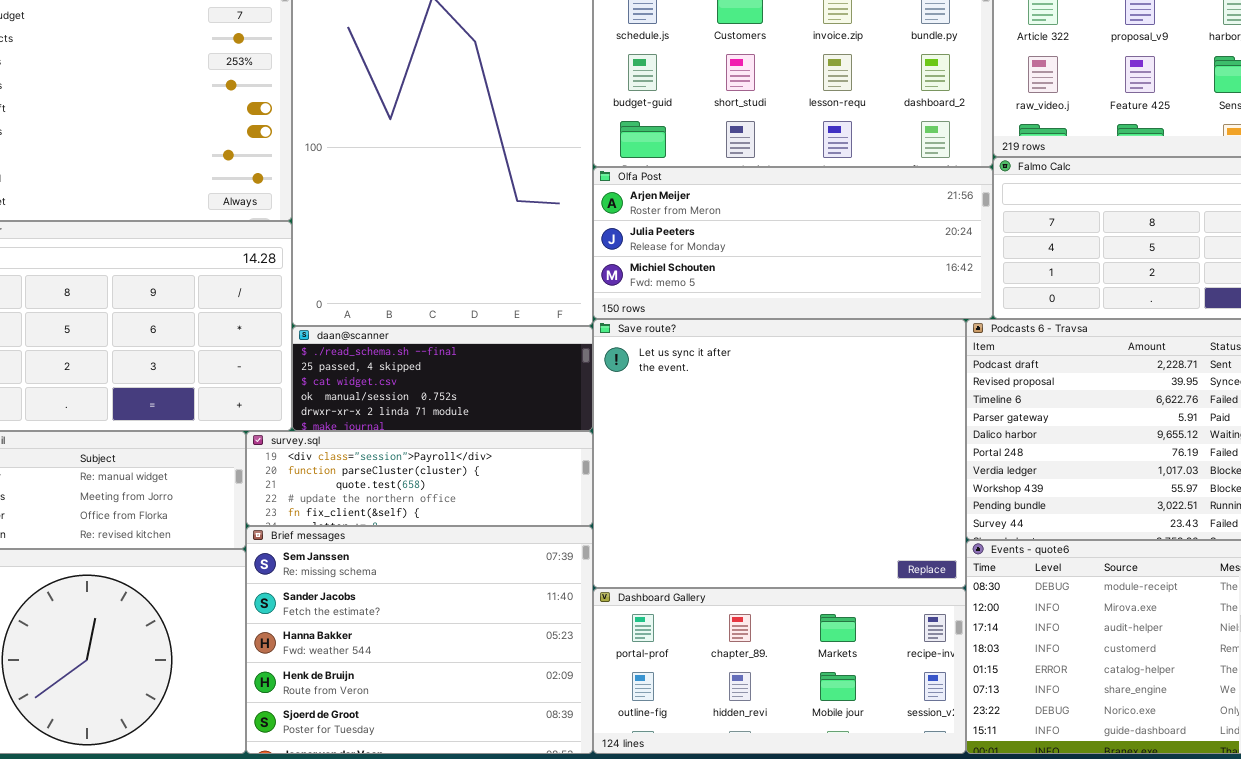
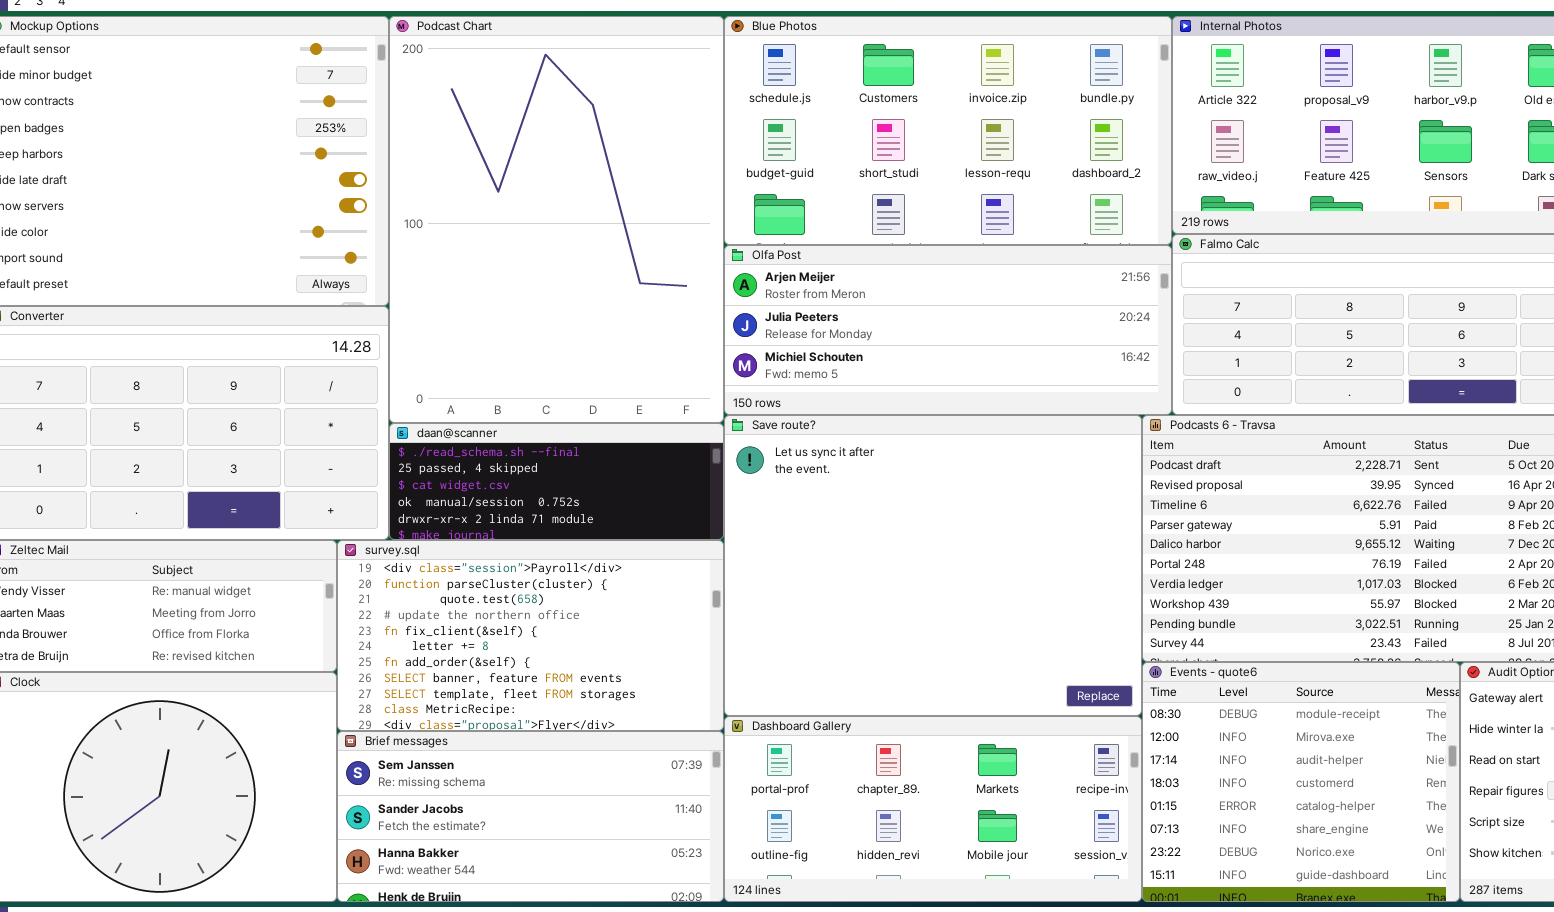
survey.sql: [246,431,593,526] -> [337,540,724,731], resized
Brief messages: [246,526,593,754] -> [337,731,724,902], resized

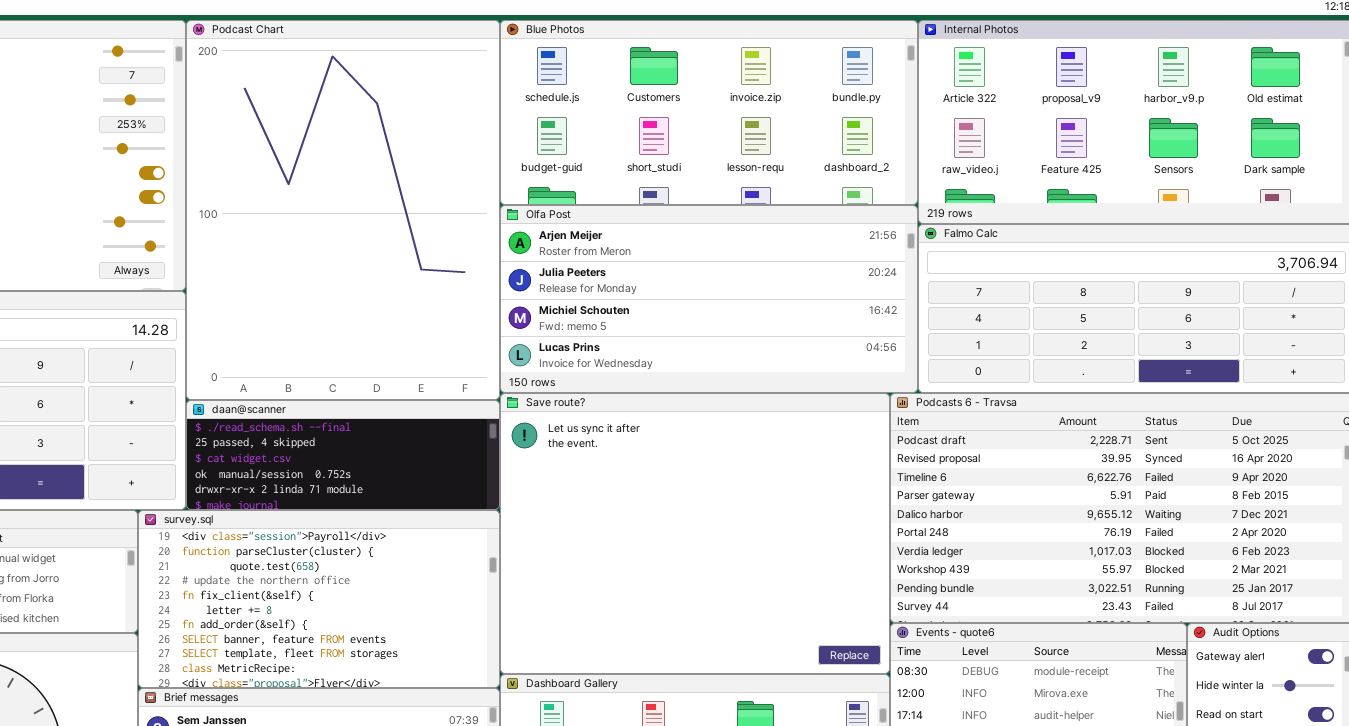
Blue Photos: [724,16,1172,245] -> [500,20,918,205], resized
Olfa Post: [724,245,1172,415] -> [500,205,918,393], resized

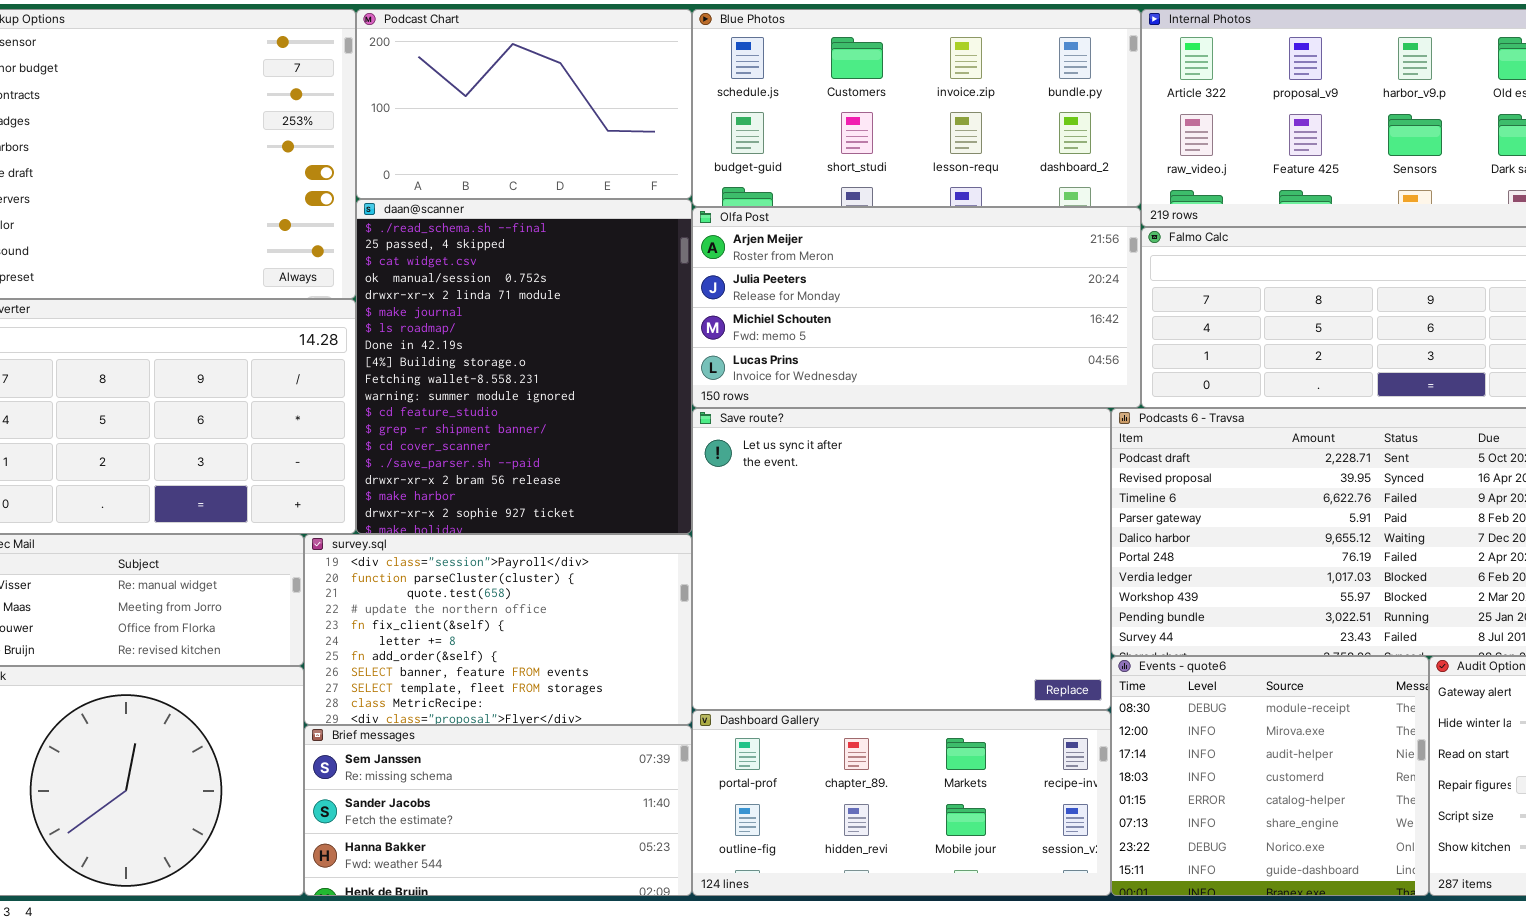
Podcast Chart: [186,20,500,400] -> [356,9,692,199], resized
daan@scanner: [186,400,500,510] -> [356,199,692,534], resized

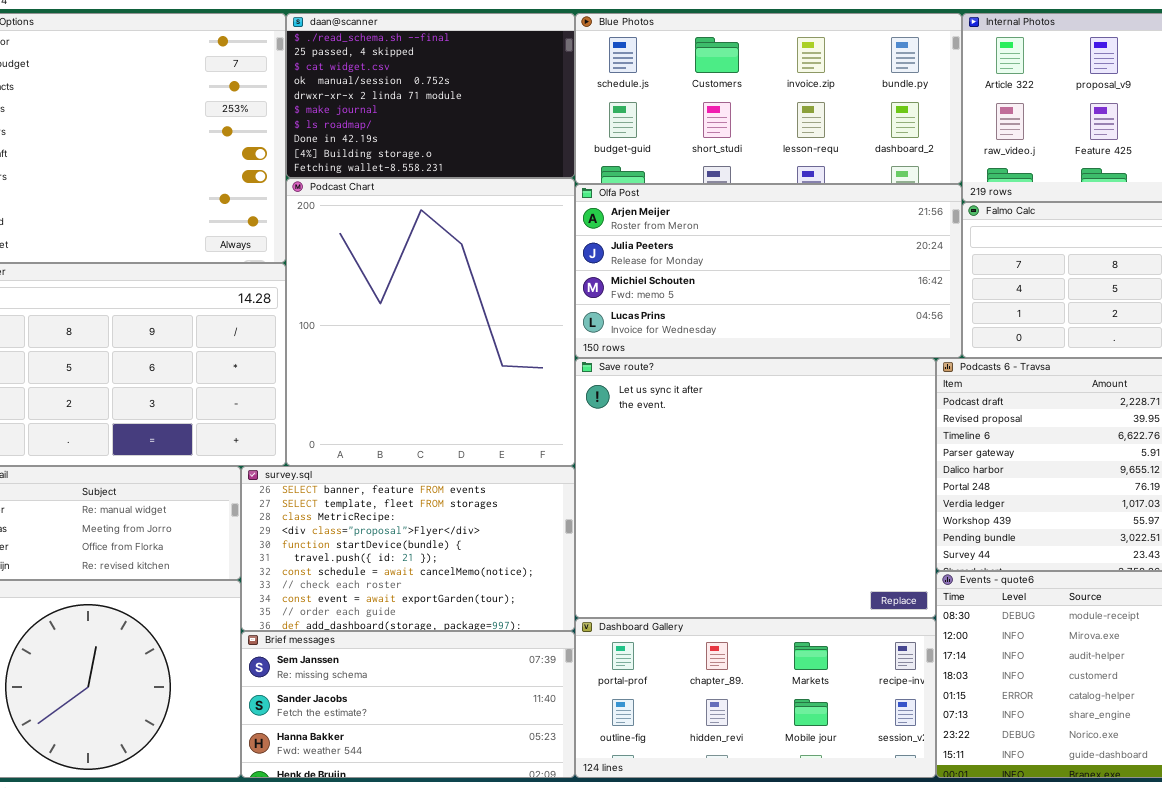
Podcast Chart: [356,9,692,199] -> [286,178,575,466], moved, resized
daan@scanner: [356,199,692,534] -> [286,13,575,178], moved, resized
survey.sql: [304,534,692,725] -> [241,466,575,631], scrolled down 7 rows

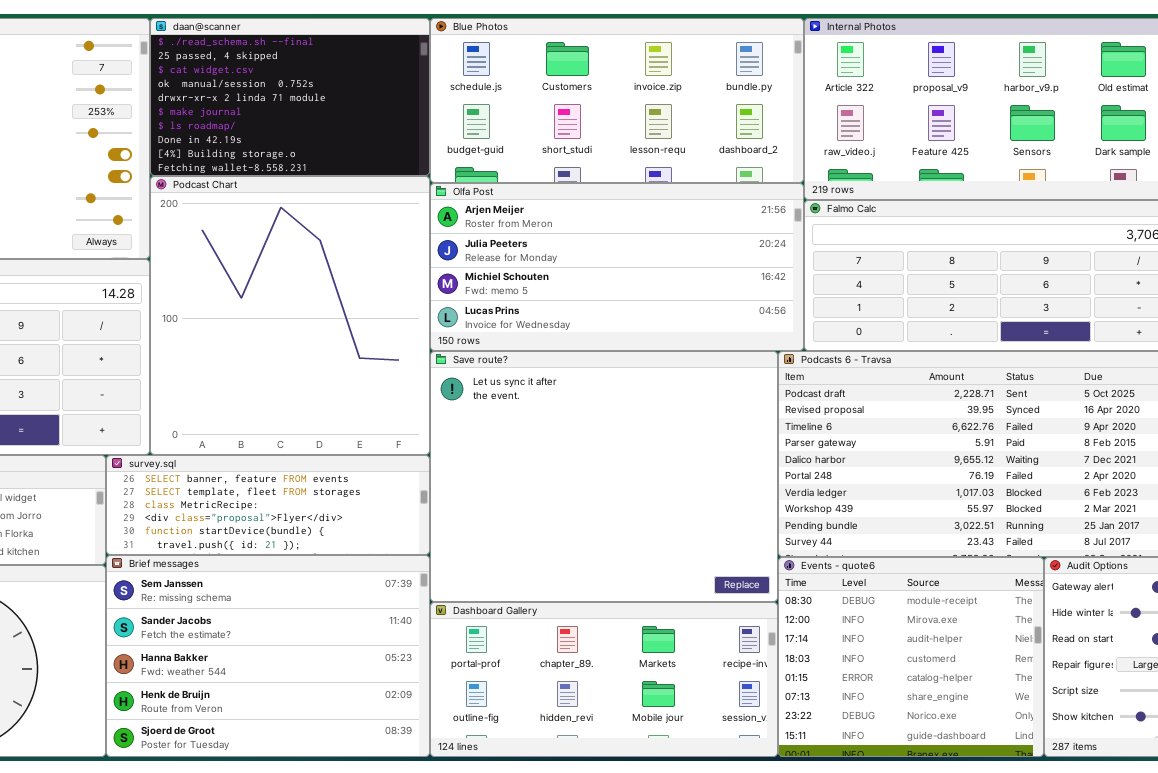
survey.sql: [241,466,575,631] -> [106,455,430,555], resized
Brief messages: [241,631,575,778] -> [106,555,430,757], resized

